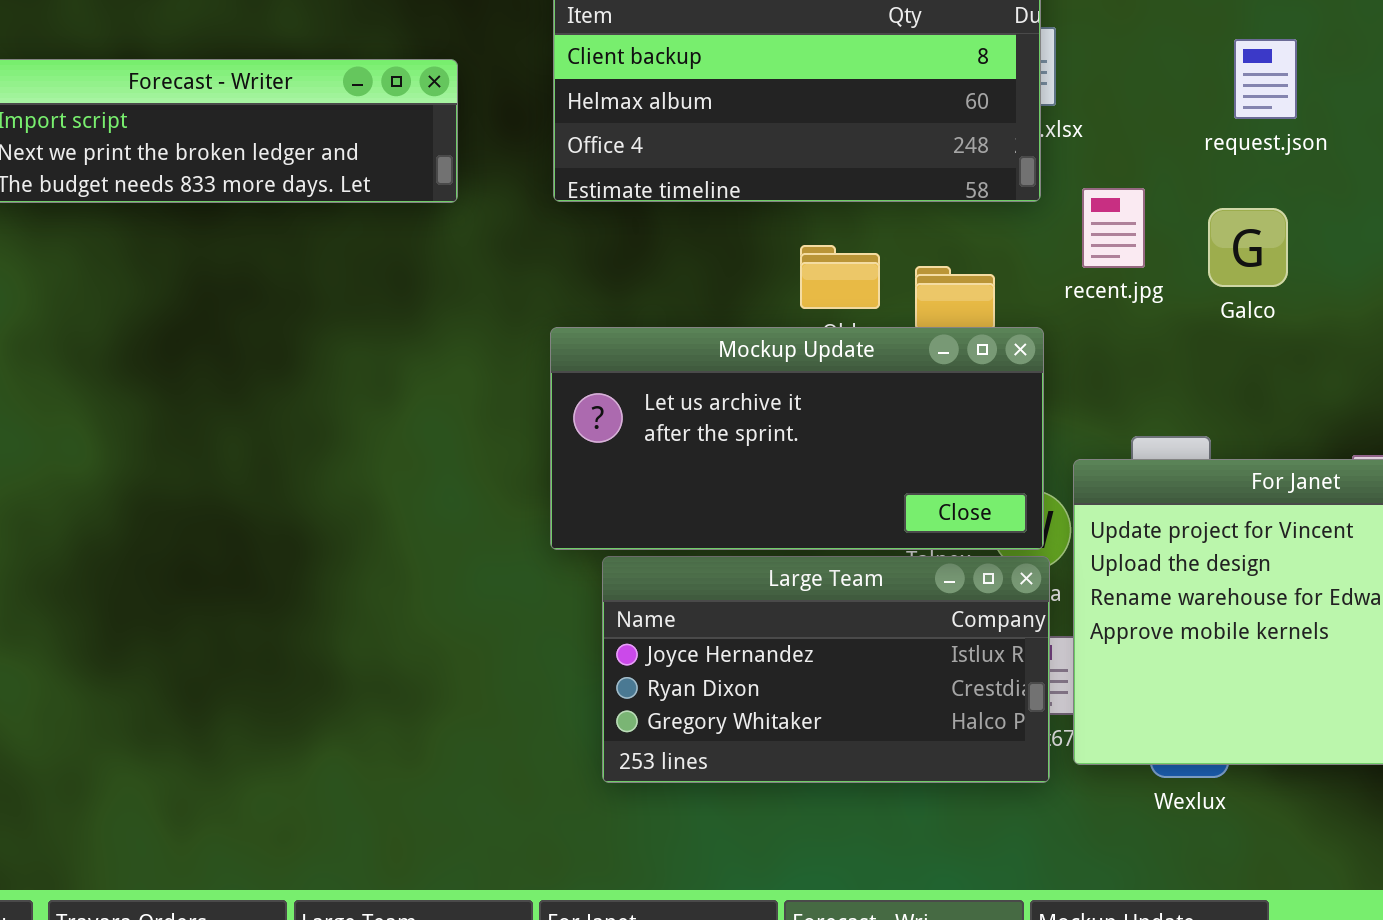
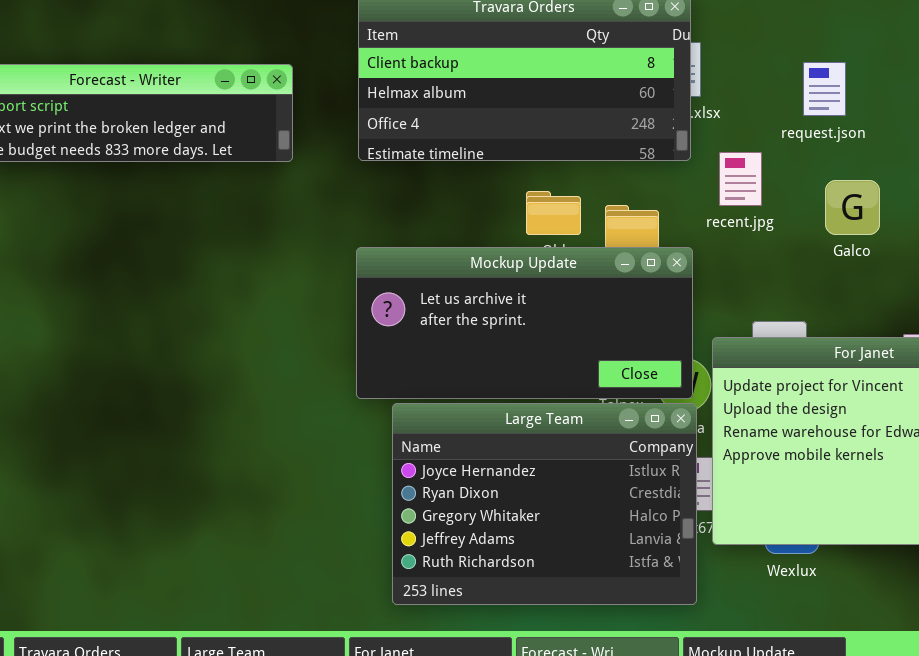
request.json: [1234,39,1297,119] -> [803,62,846,116], moved
Galco: [1208,208,1288,287] -> [825,180,880,235], moved
Large Team: [602,556,1050,783] -> [392,403,697,605], resized

